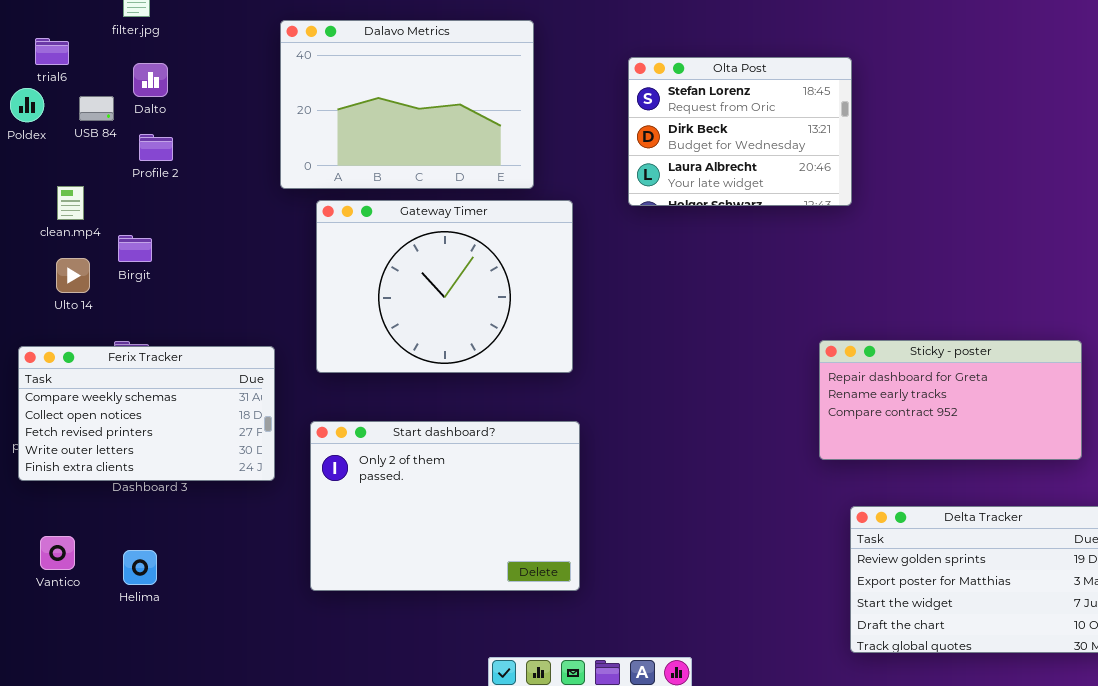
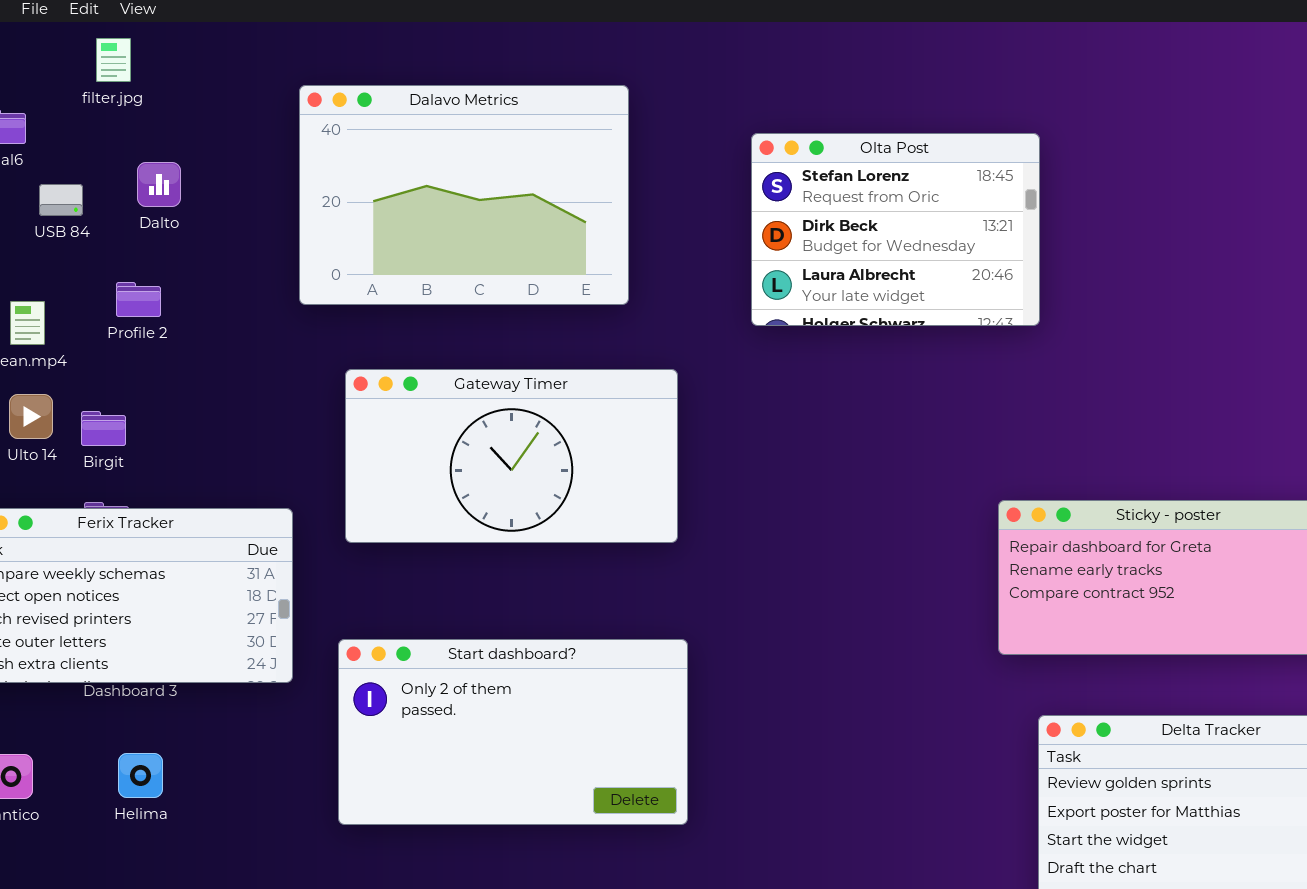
Dalto: [133,63,168,97] -> [137,162,181,207], moved
Profile 2: [139,134,173,161] -> [116,282,161,317], moved
Gateway Timer: [316,200,573,373] -> [345,369,678,543], resized
Birgit: [118,235,152,262] -> [81,411,126,446], moved
Start dashboard?: [310,421,580,591] -> [338,639,688,825], resized
Helima: [123,550,157,585] -> [118,753,163,798], moved

